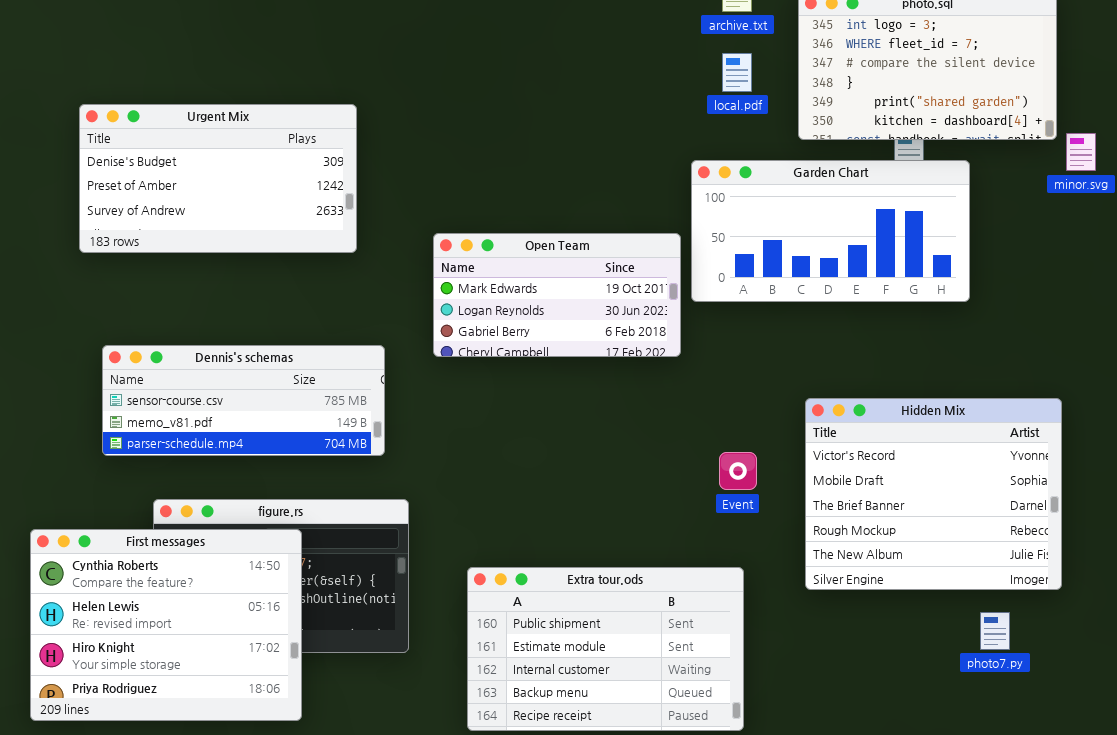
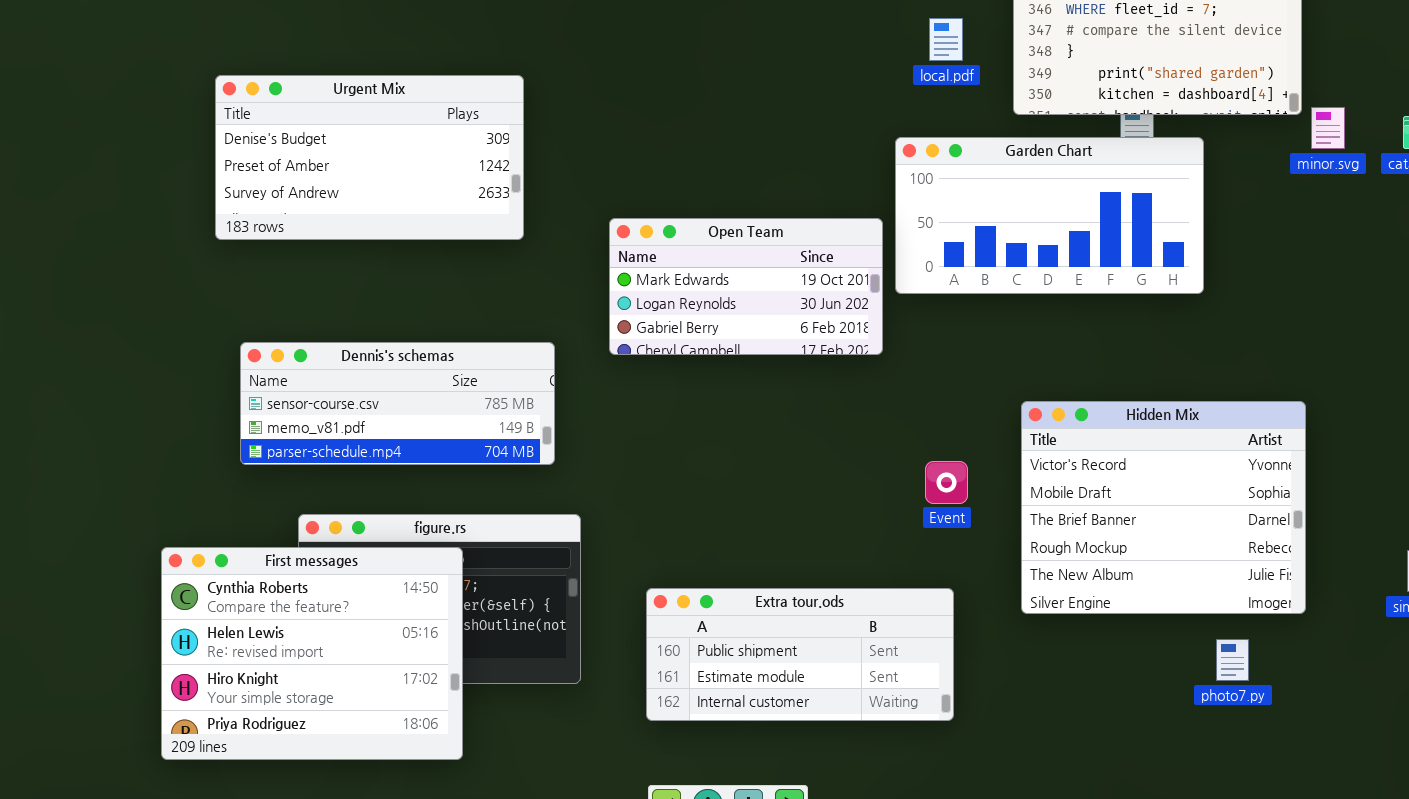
Extra tour.ods: [467,567,744,731] -> [646,588,954,721], resized

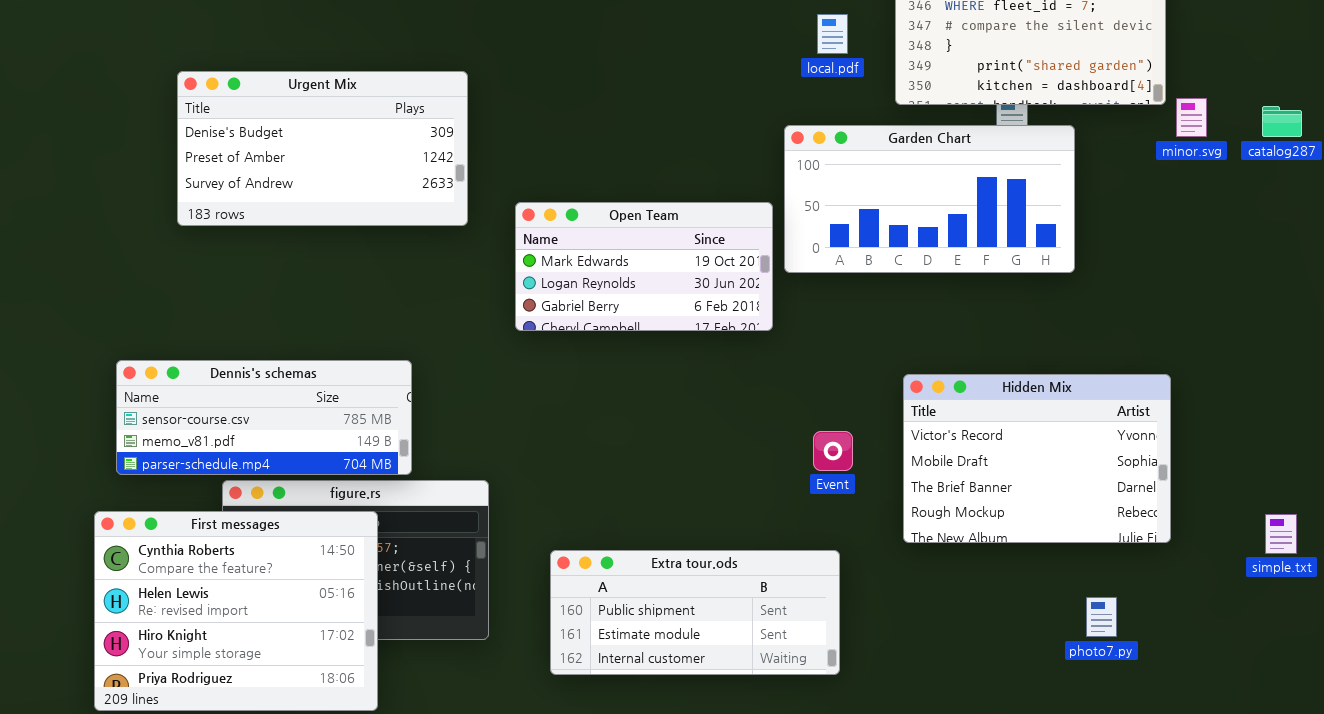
Urgent Mix: [215,75,524,240] -> [177,71,468,226], moved
Dennis's schemas: [240,342,555,465] -> [116,360,412,475], moved
Hidden Mix: [1021,401,1306,614] -> [903,374,1171,543], resized

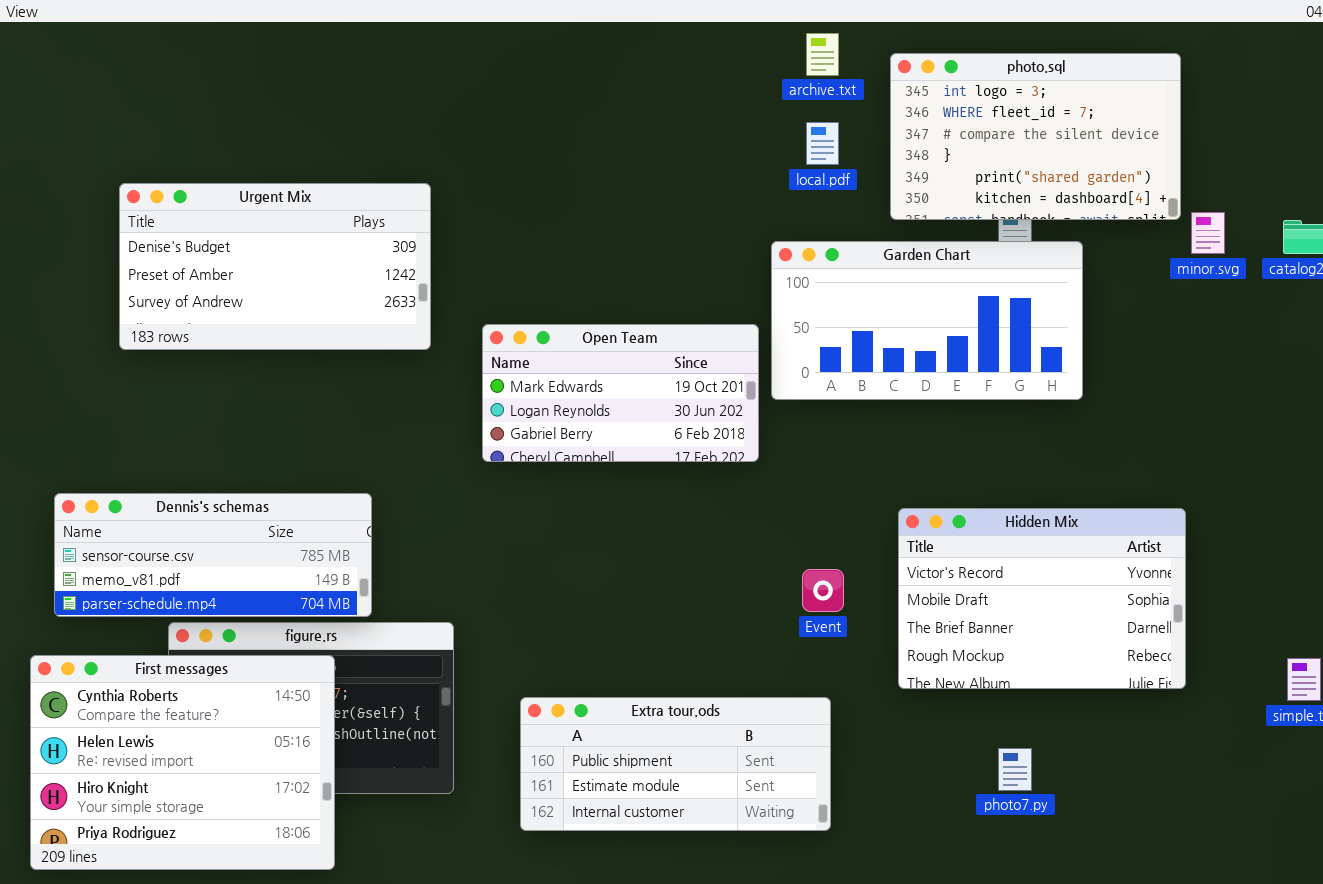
photo7.py: [1086,597,1117,637] -> [998,748,1032,791], moved

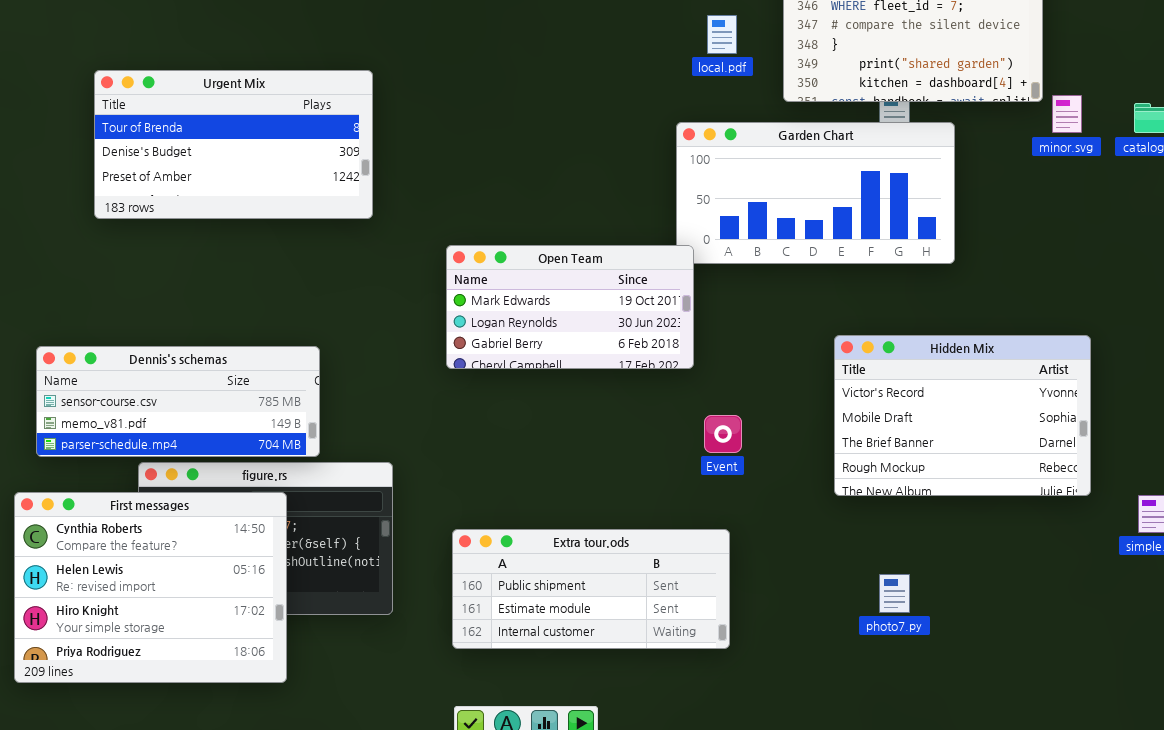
Urgent Mix: [119,183,431,350] -> [94,70,373,219], scrolled up 1 row
Open Team: [482,324,759,462] -> [446,245,694,369], moved
Hidden Mix: [898,508,1186,689] -> [834,335,1091,496], moved

